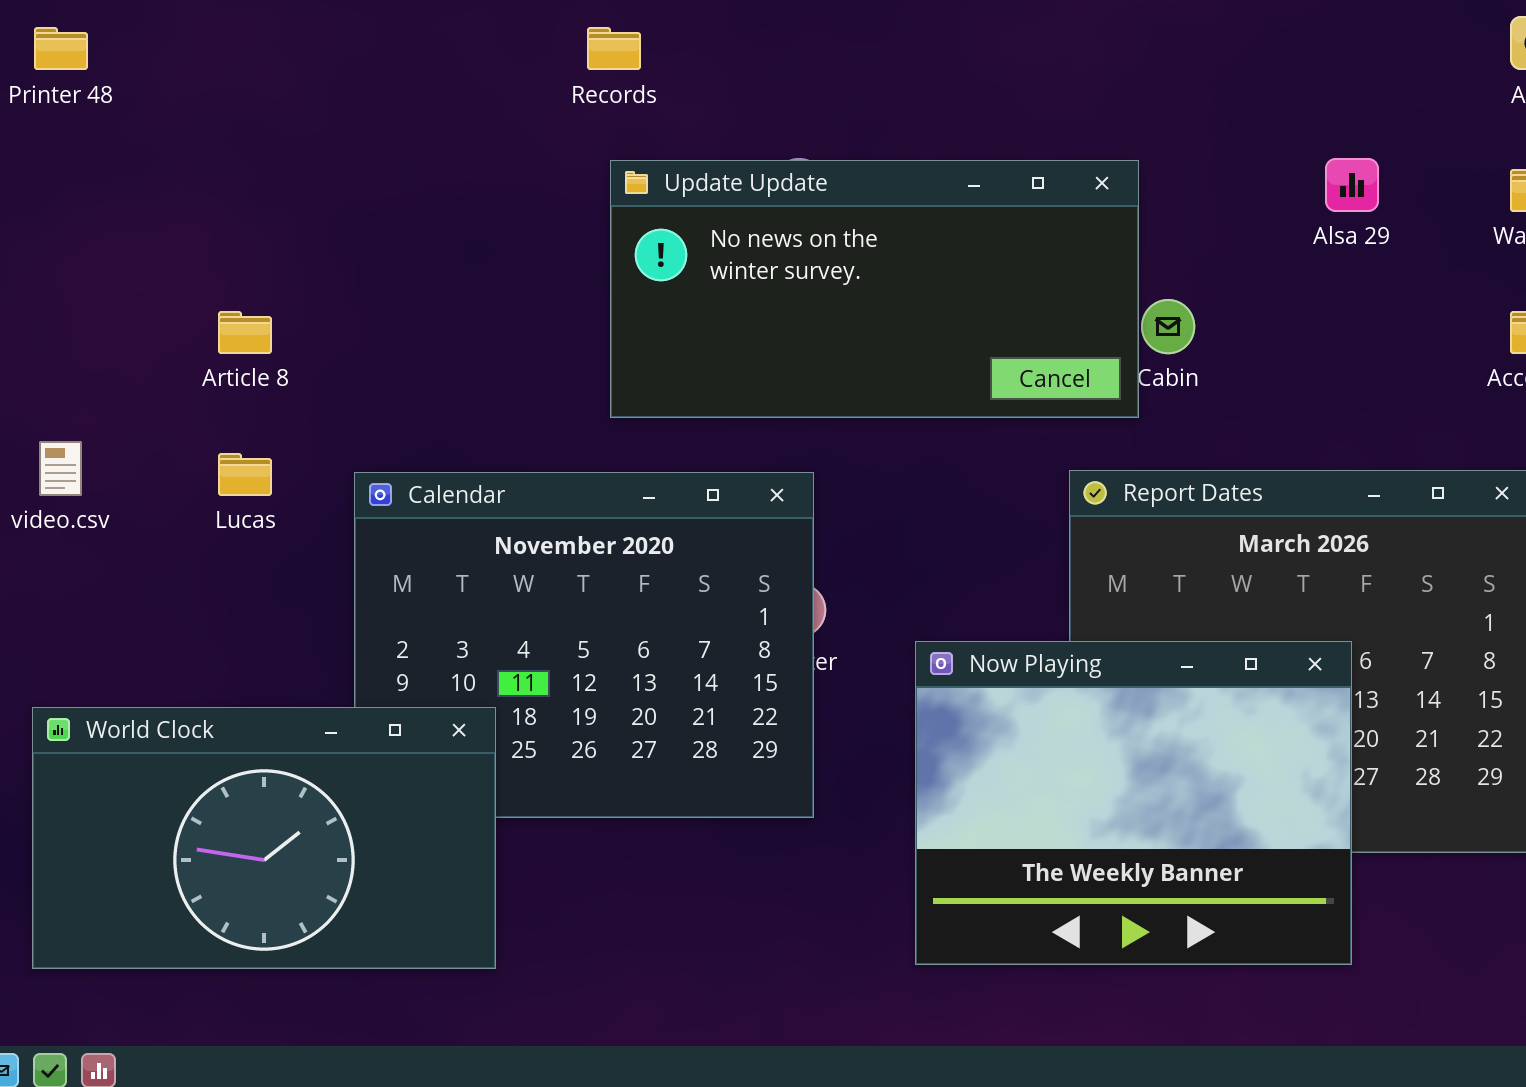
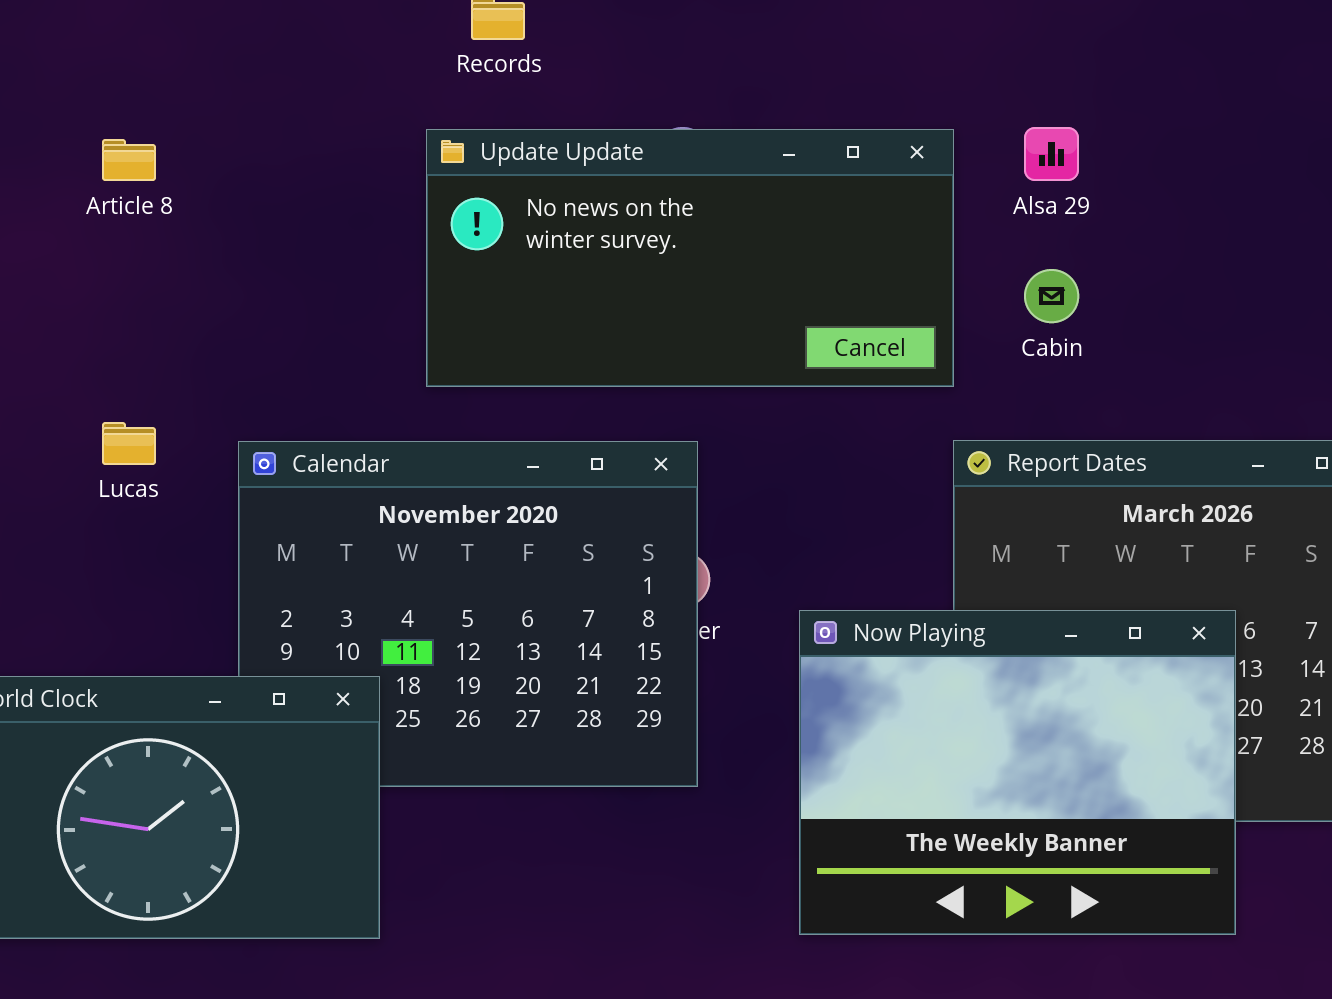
Alsa 29: [1325,158,1379,212] -> [1024,127,1079,181], moved
Update Update: [610,160,1139,418] -> [426,129,954,387], moved
Article 8: [218,311,272,354] -> [102,139,156,181], moved

